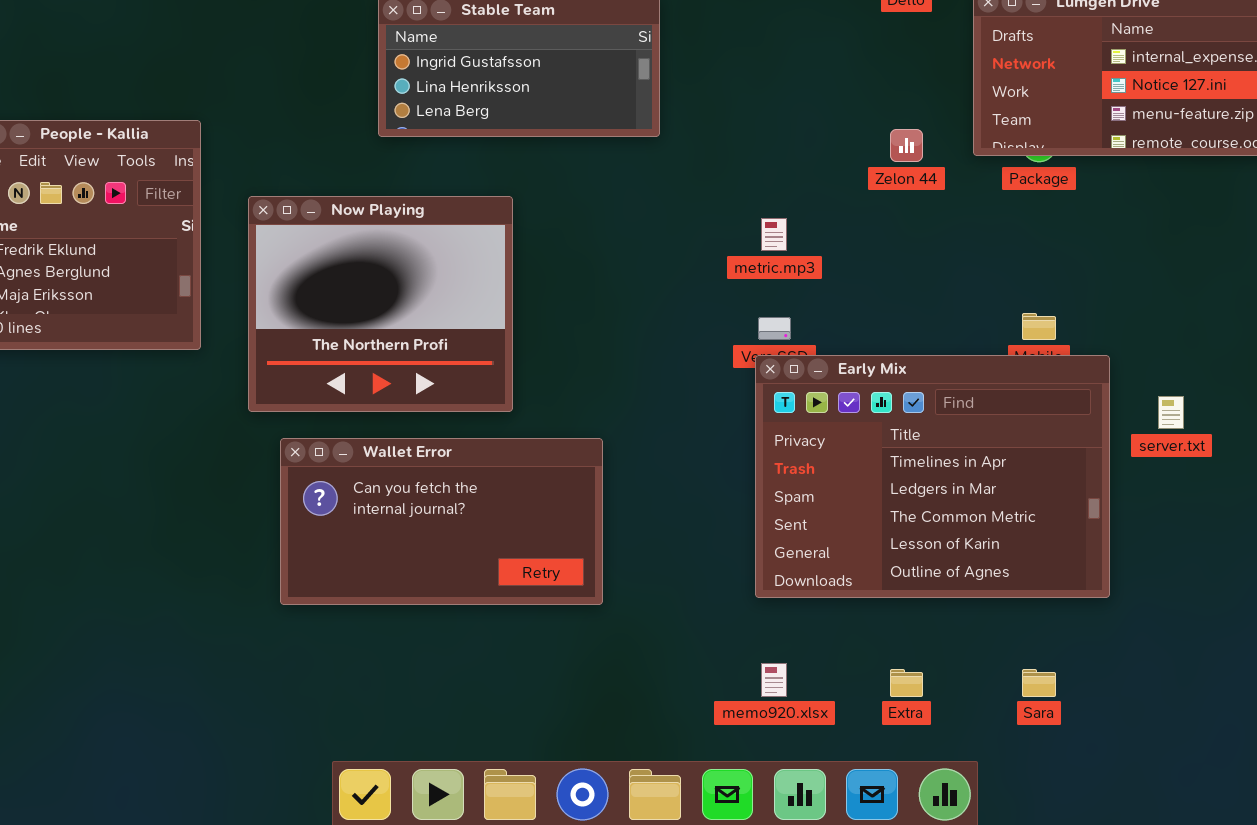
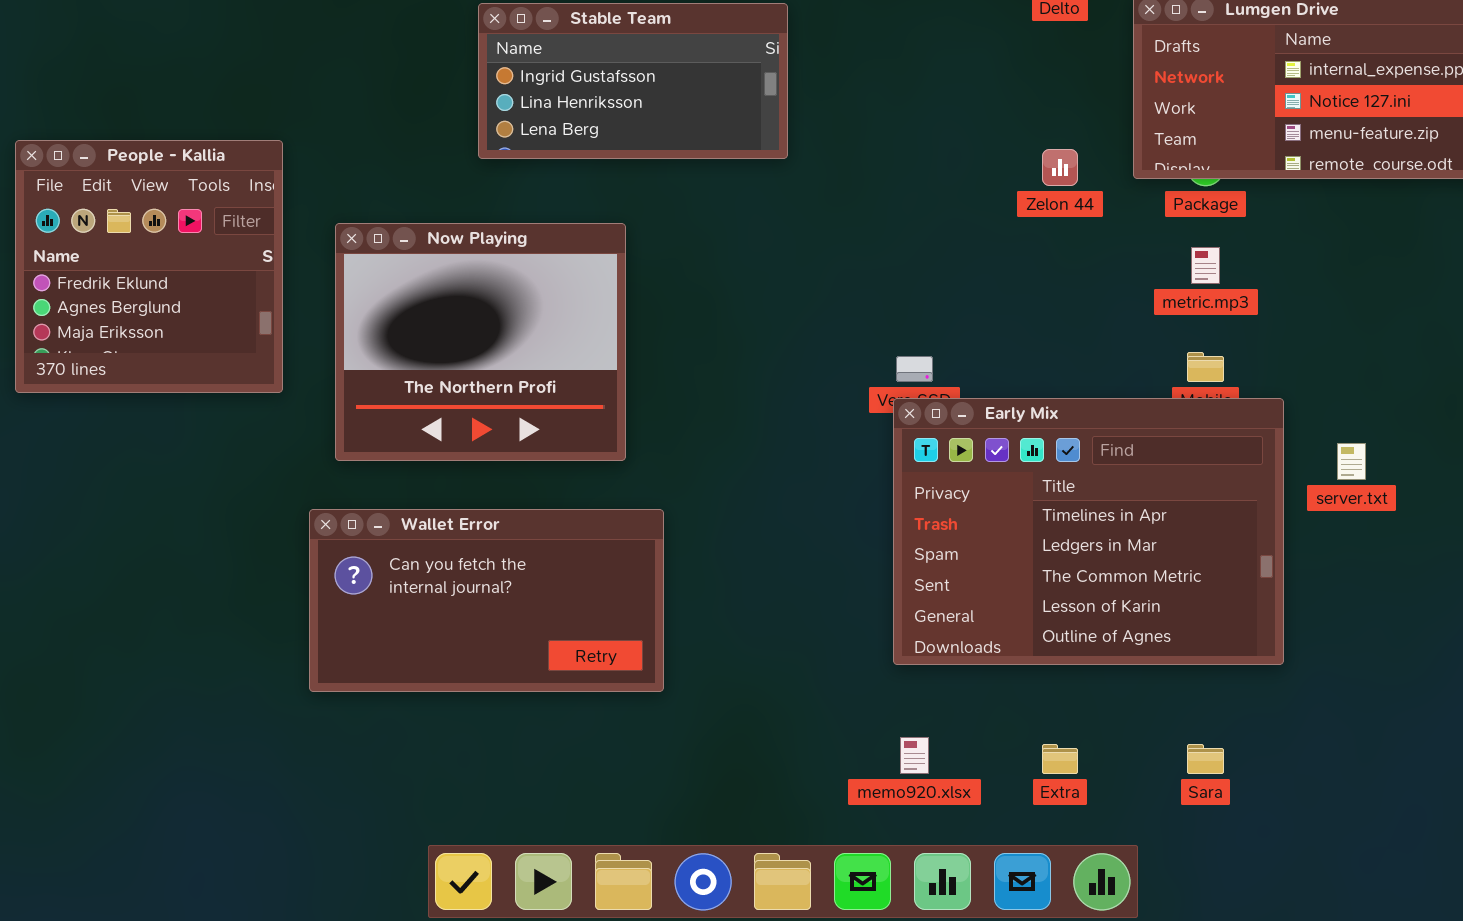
metric.mp3: [761,218,787,251] -> [1191,247,1220,284], moved
Wallet Error: [280,438,603,605] -> [309,509,664,692], moved

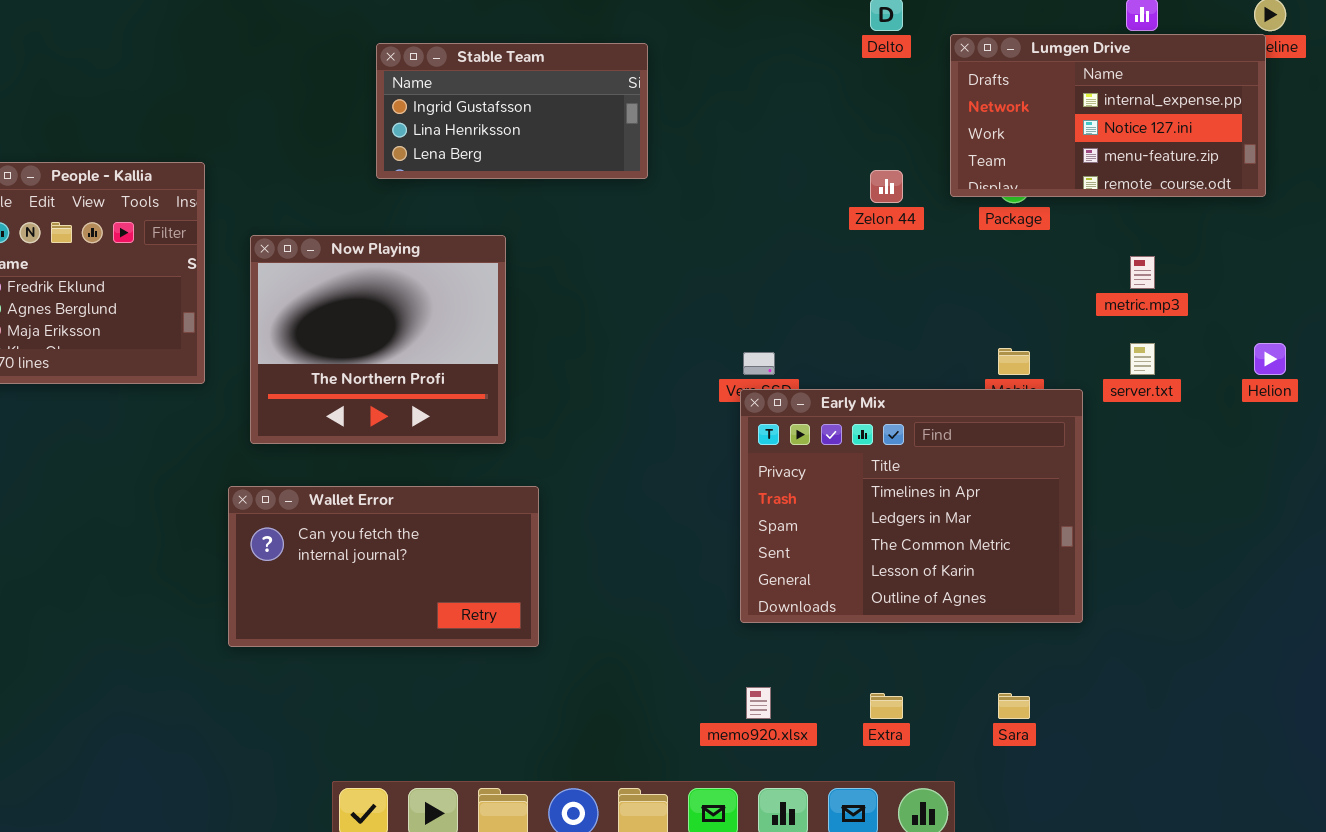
metric.mp3: [1191,247,1220,284] -> [1130,256,1155,289], moved
server.txt: [1337,443,1366,480] -> [1130,343,1155,375], moved

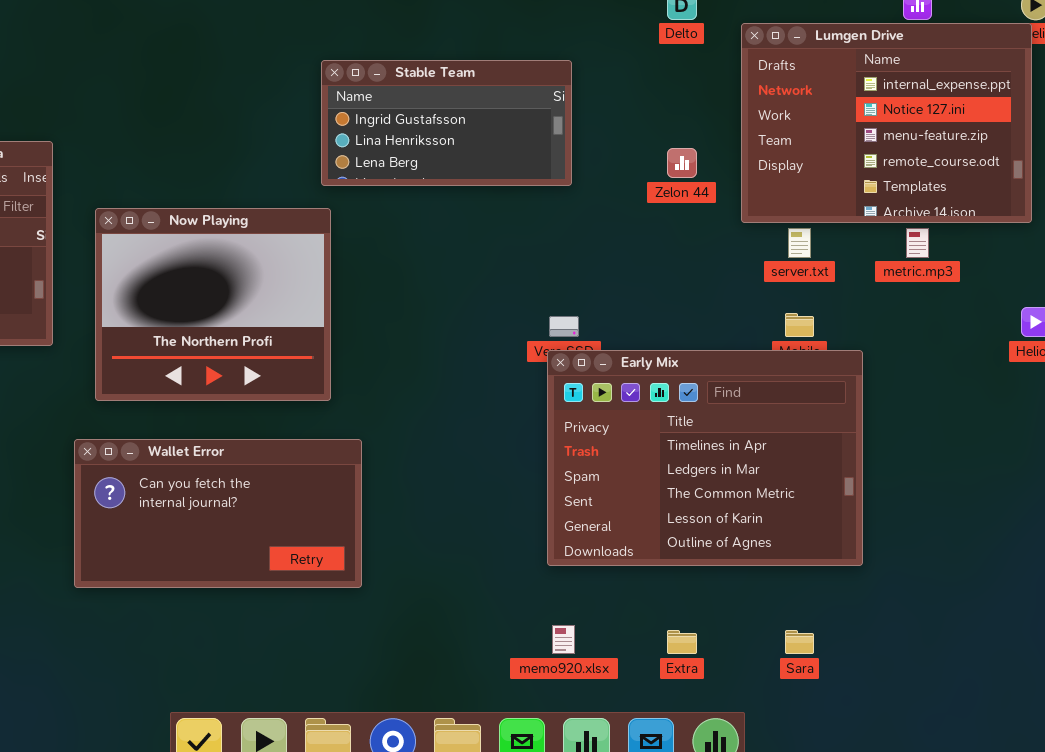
Lumgen Drive: [950,34,1266,197] -> [741,23,1032,223], resized
Stable Team: [376,43,648,179] -> [321,60,572,186], moved
server.txt: [1130,343,1155,375] -> [788,228,811,258], moved

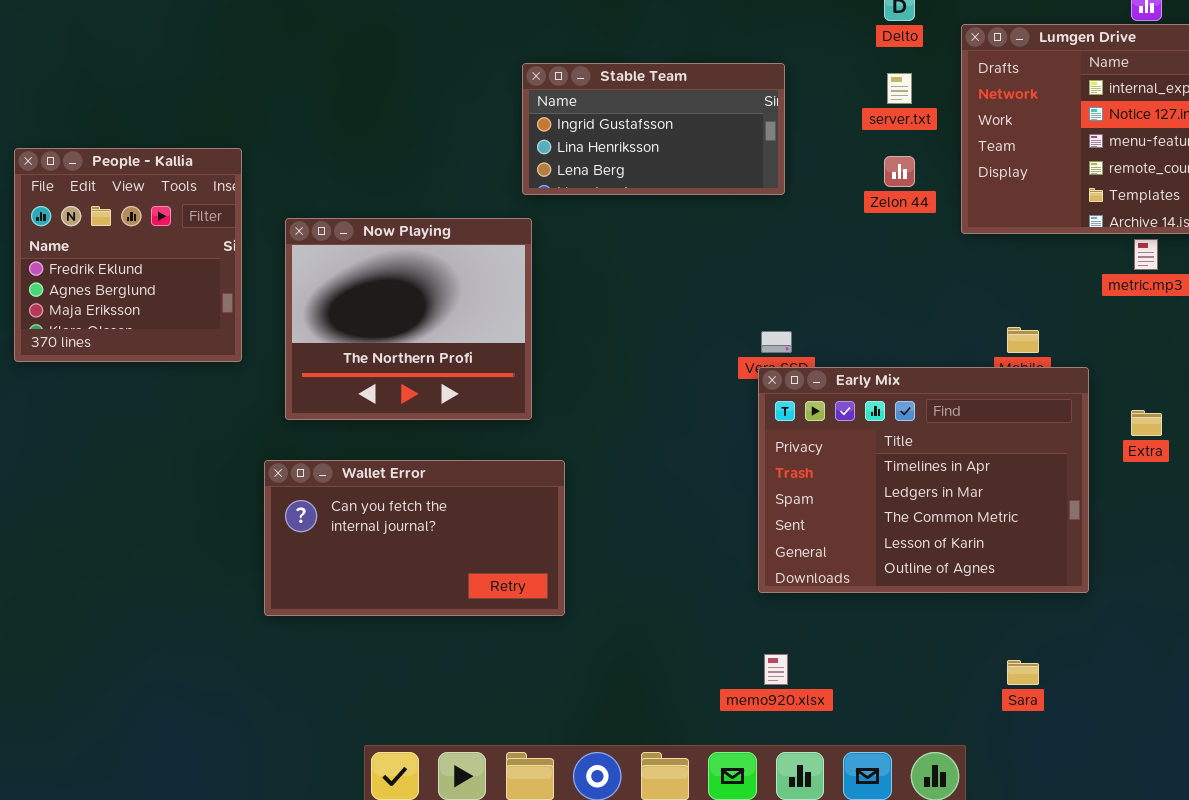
server.txt: [788,228,811,258] -> [887,73,912,104], moved
Extra: [667,630,697,654] -> [1131,410,1162,436], moved

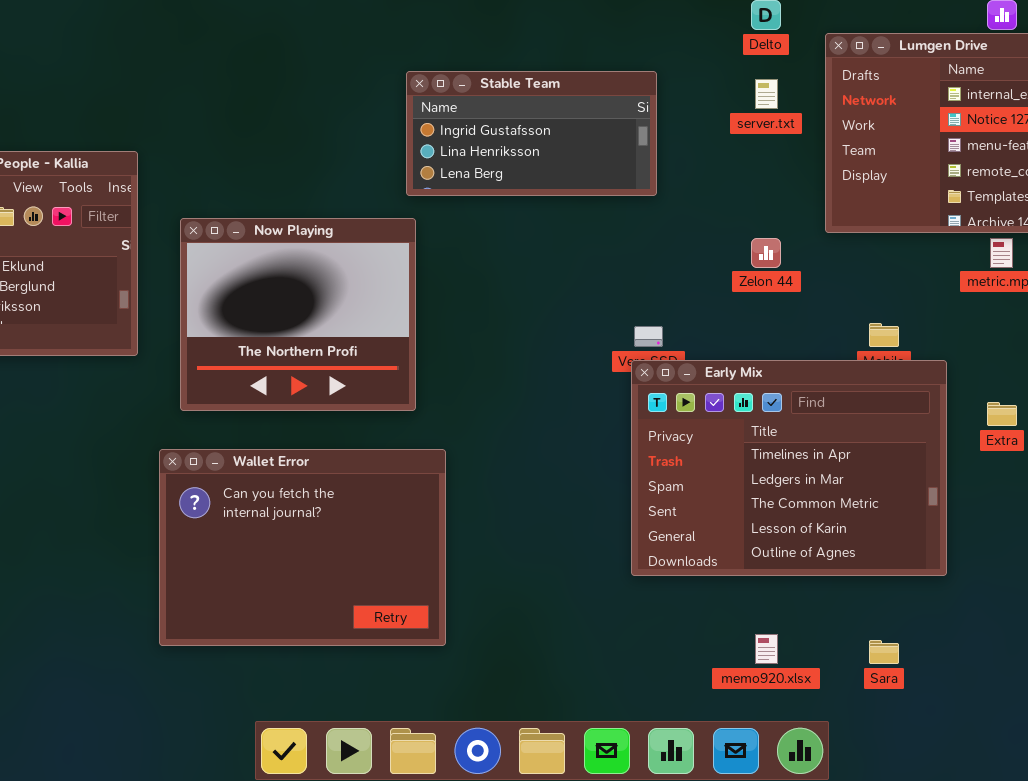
Zelon 44: [884,156,915,187] -> [751,238,781,268], moved
Wallet Error: [264,460,565,616] -> [159,449,446,646], resized
memo920.xlsx: [764,654,788,685] -> [755,634,778,664], moved

